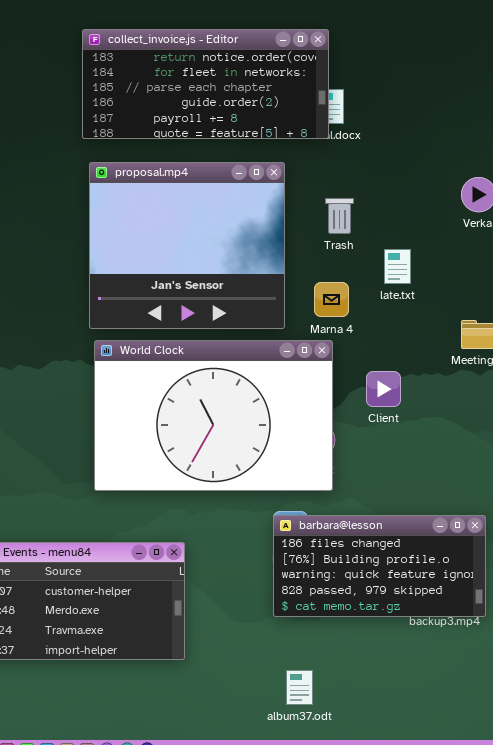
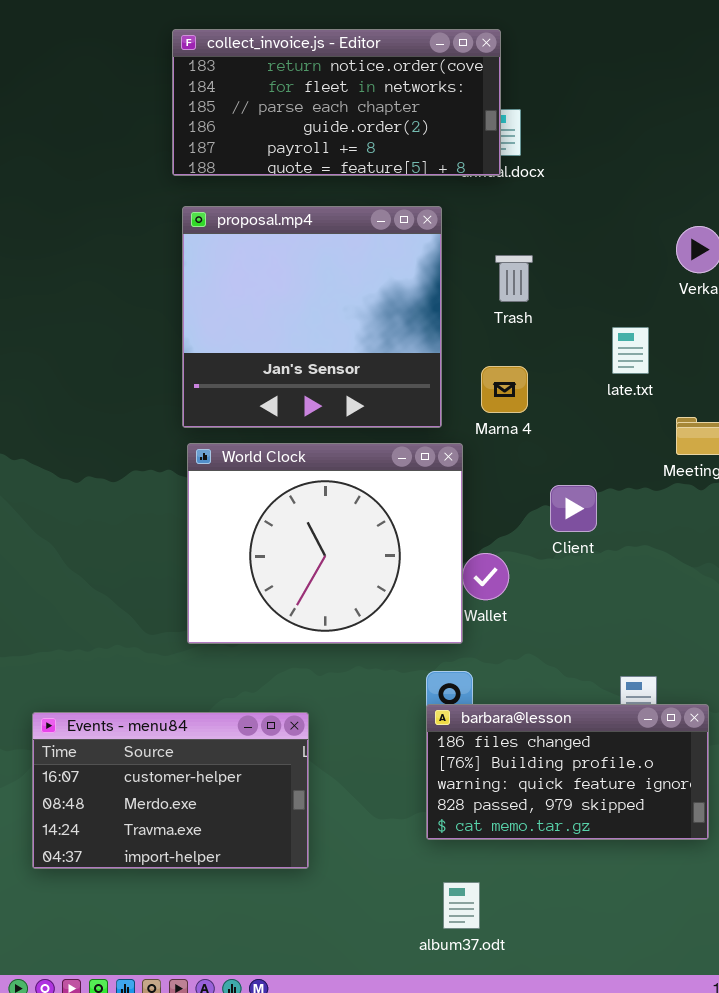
late.txt: [384,249,411,284] -> [612,327,649,374], moved
World Clock: [94,340,333,491] -> [187,443,463,644], resized
barbara@lesson: [273,515,486,617] -> [426,704,709,840], moved

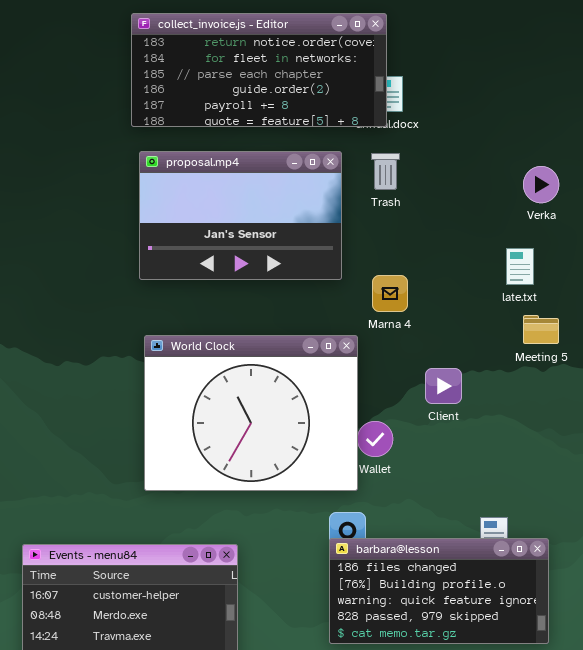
proposal.mp4: [182,206,442,428] -> [139,151,342,280], resized
Trash: [495,255,533,302] -> [371,153,400,190], moved
late.txt: [612,327,649,374] -> [506,248,534,285], moved

